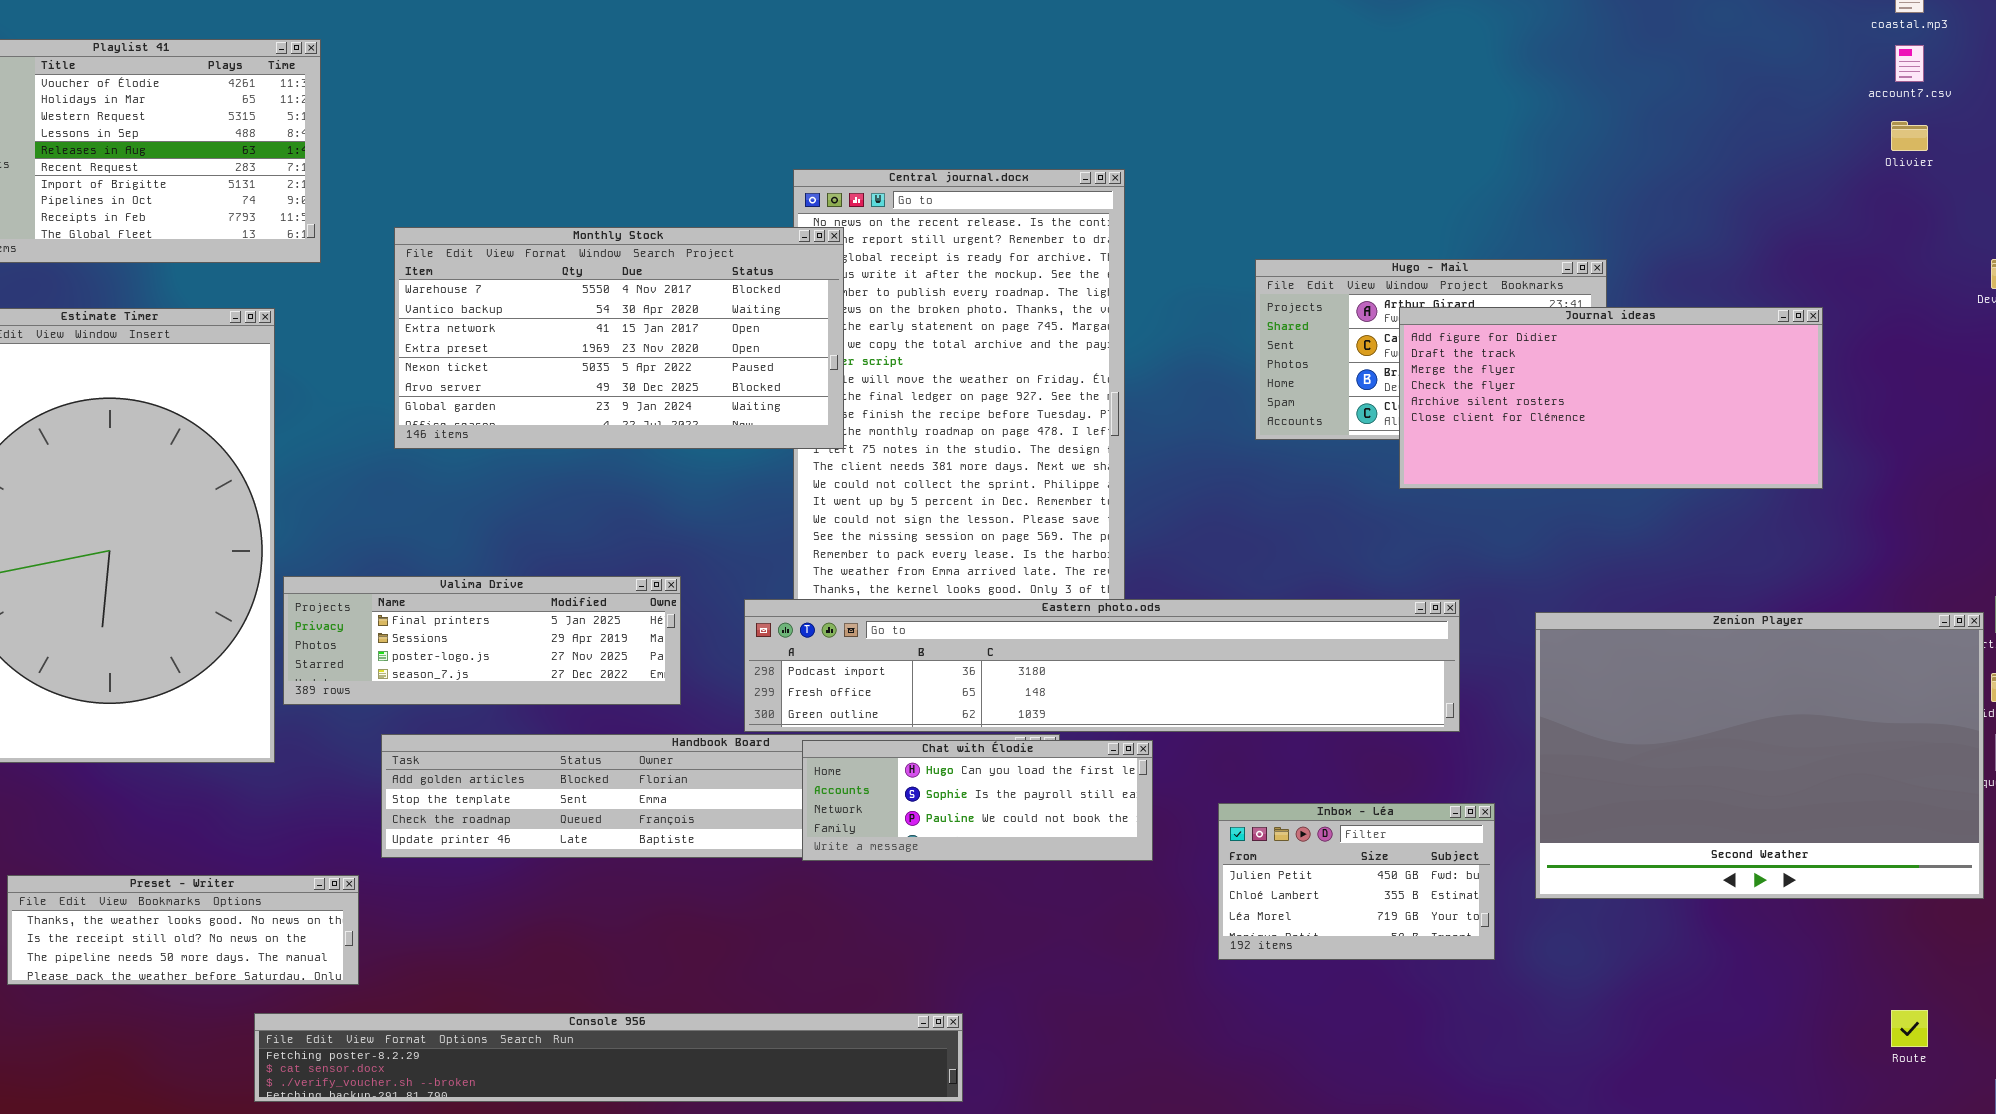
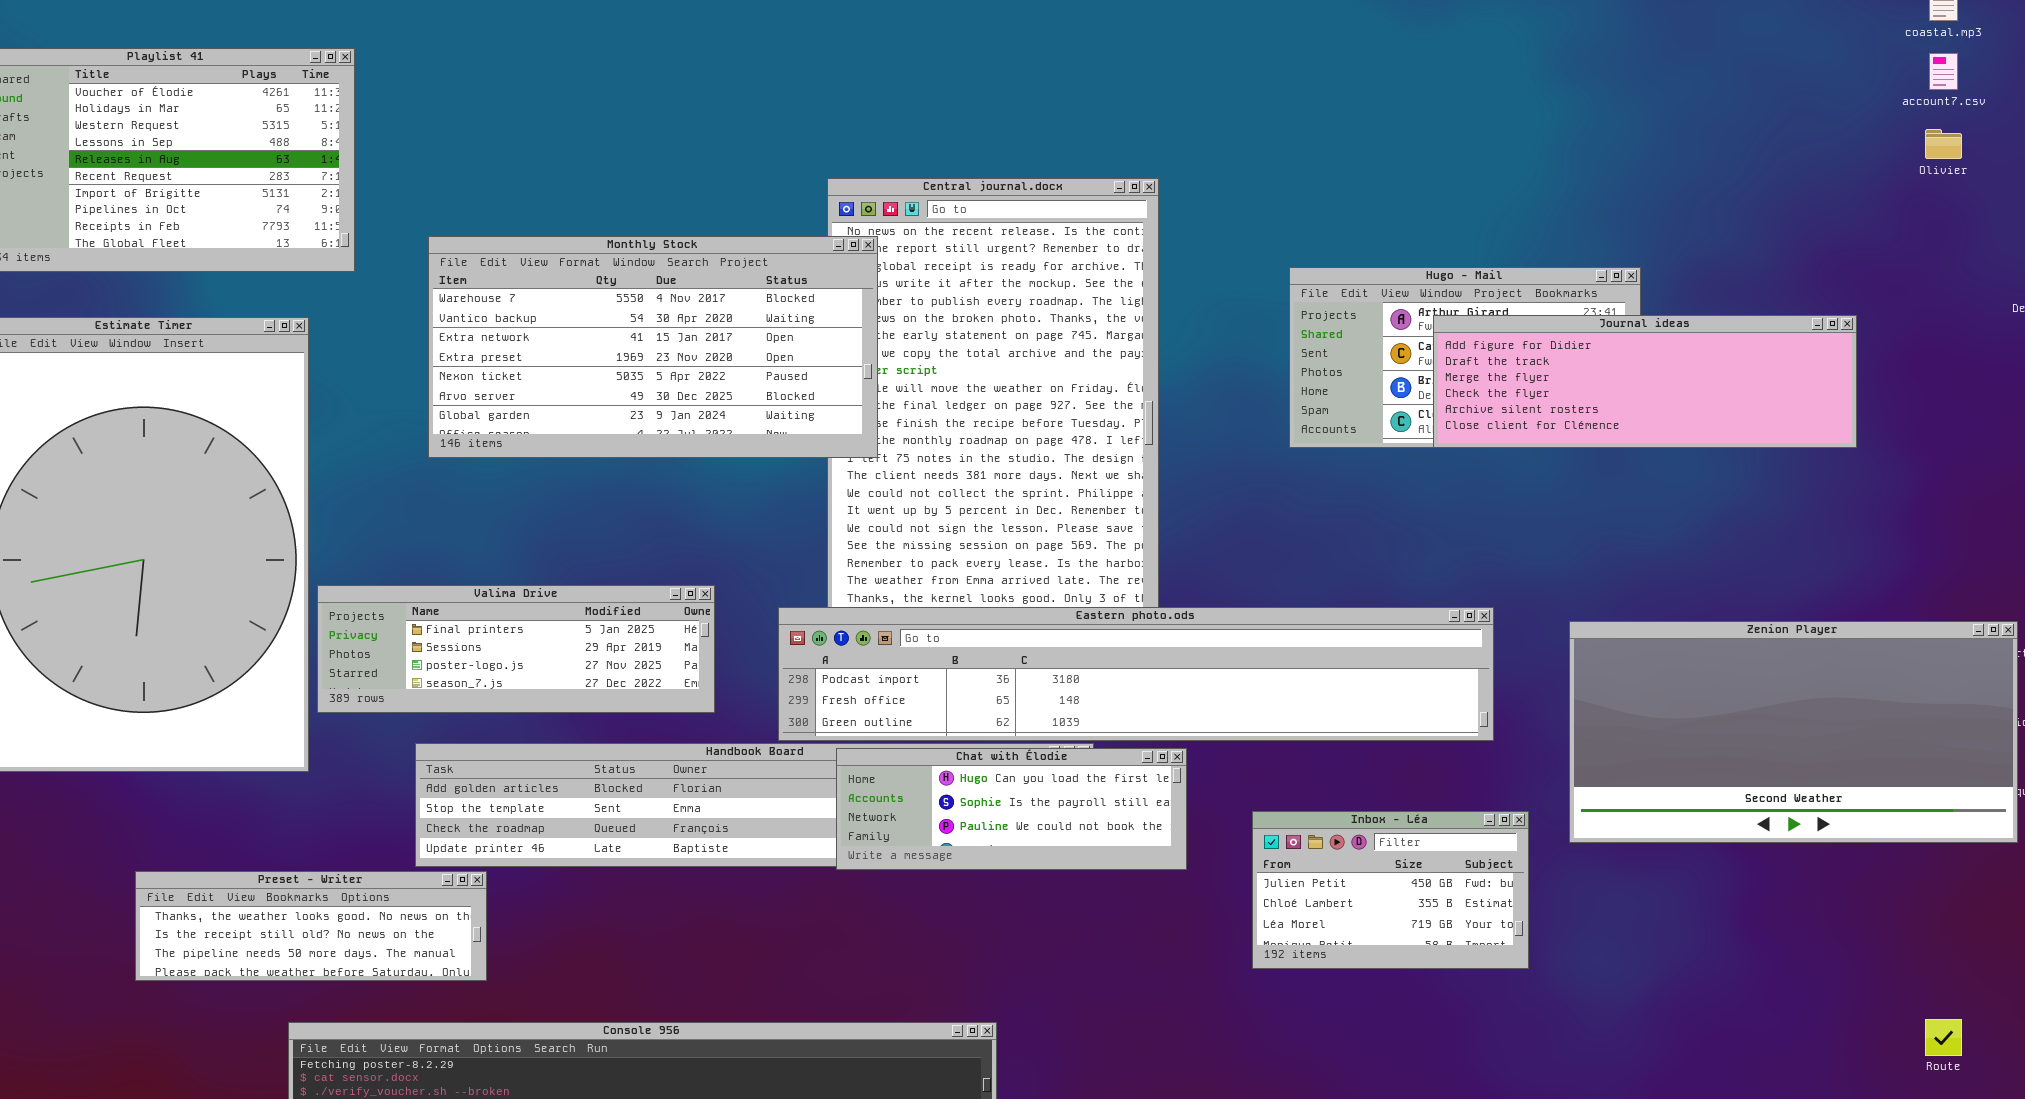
Journal ideas: [1399,307,1823,489] -> [1433,315,1857,448], resized
Zenion Player: [1535,612,1984,899] -> [1569,621,2018,843], resized
Preset - Writer: [7,875,359,985] -> [135,871,487,981], moved

